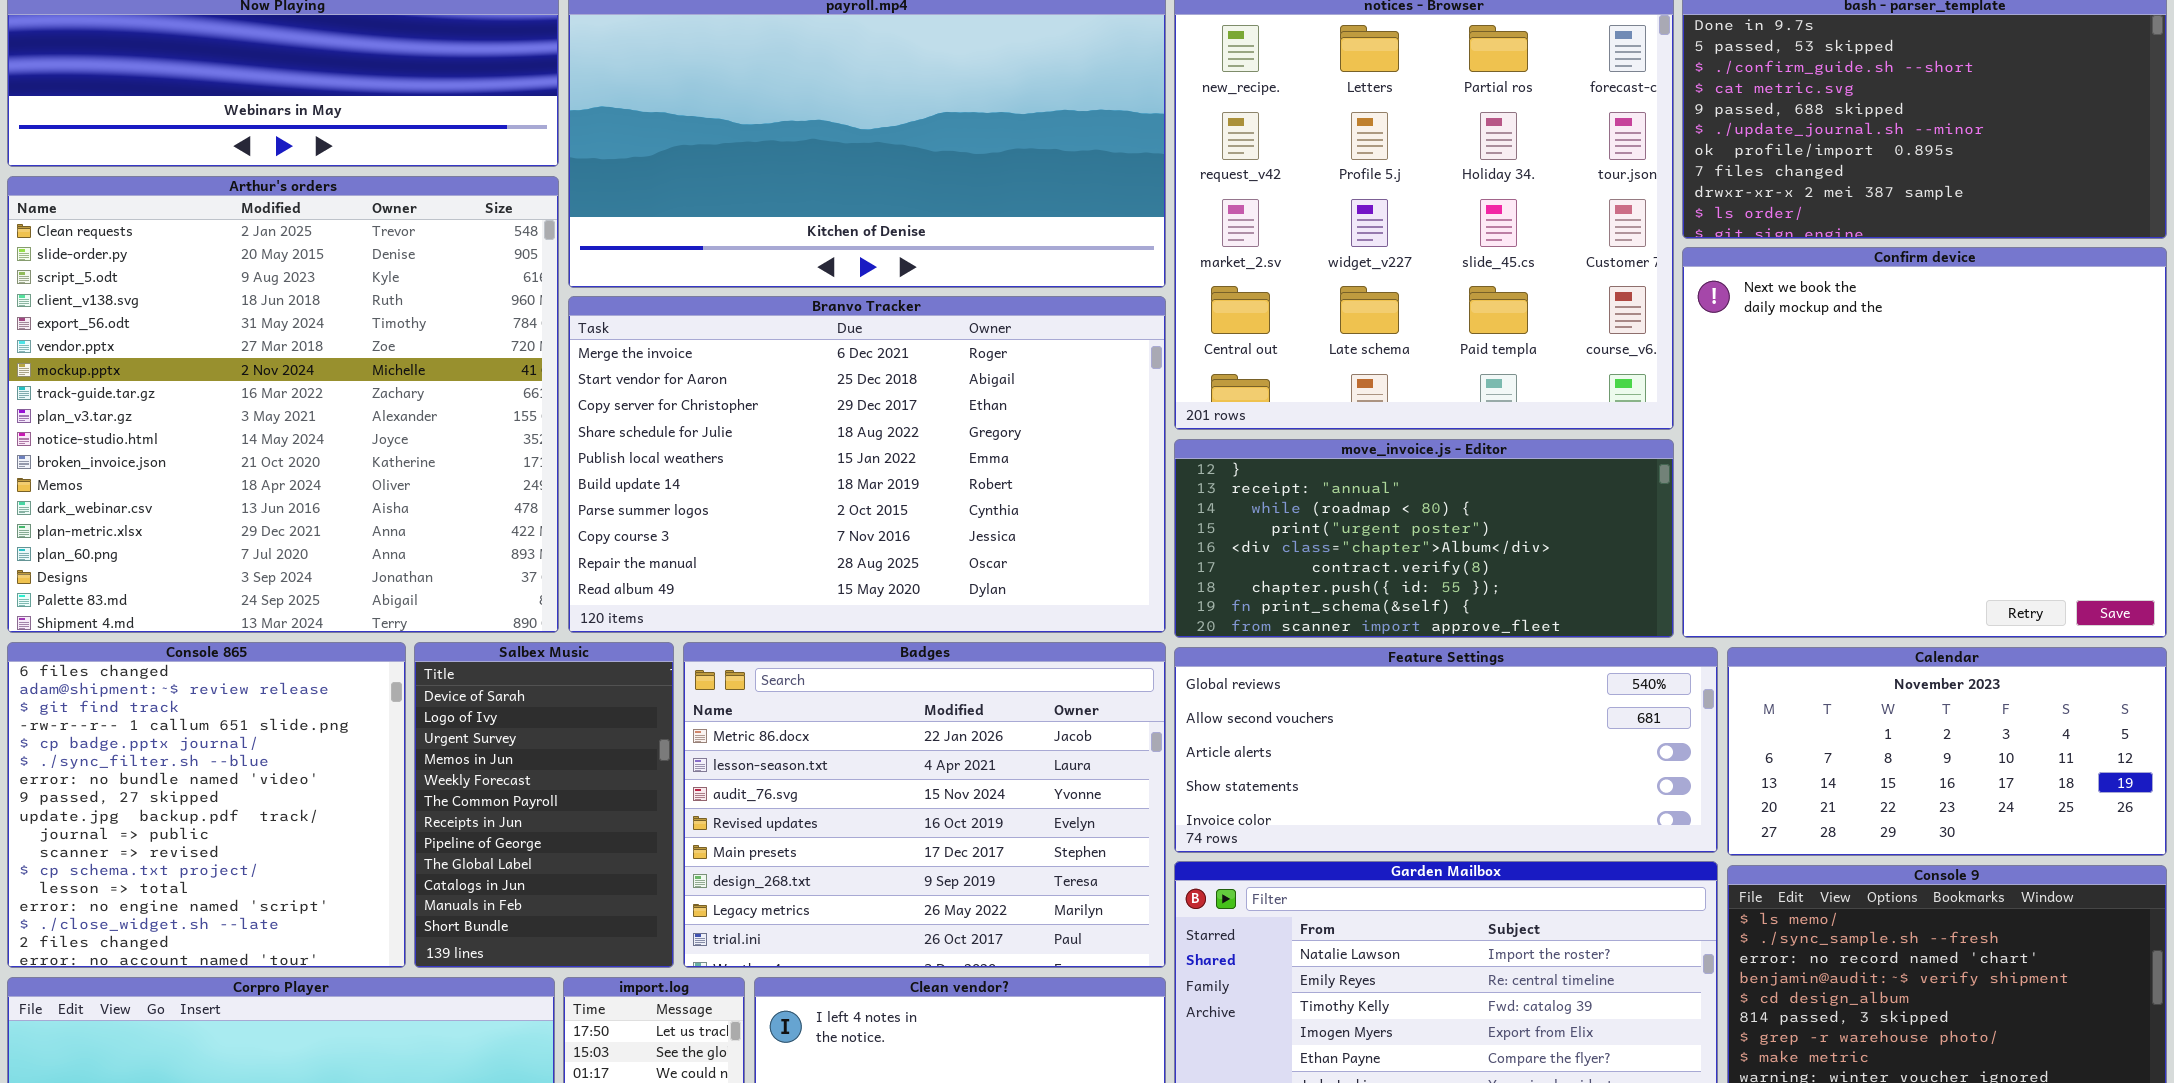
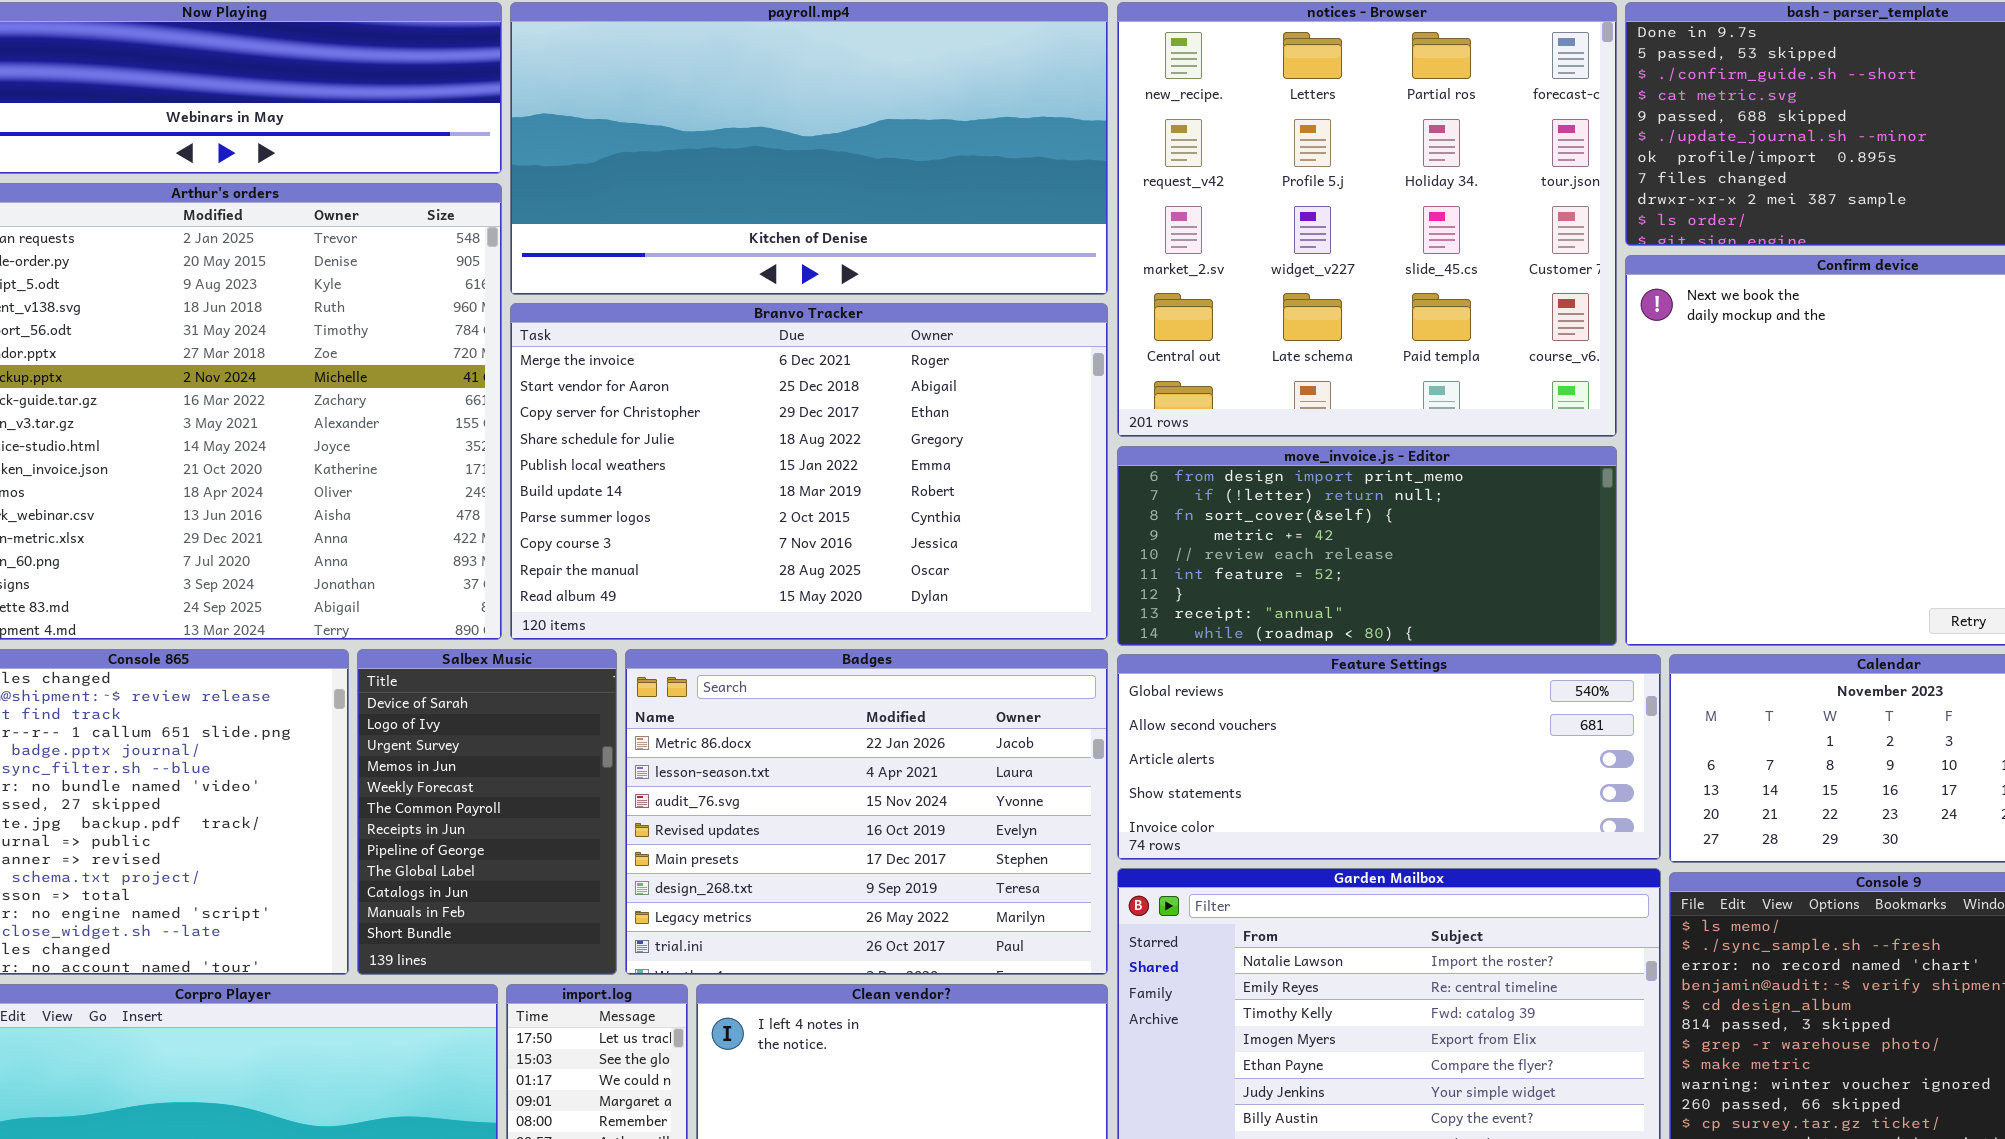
move_invoice.js - Editor: [1174,439,1674,638] -> [1117,446,1617,646], scrolled up 6 rows

